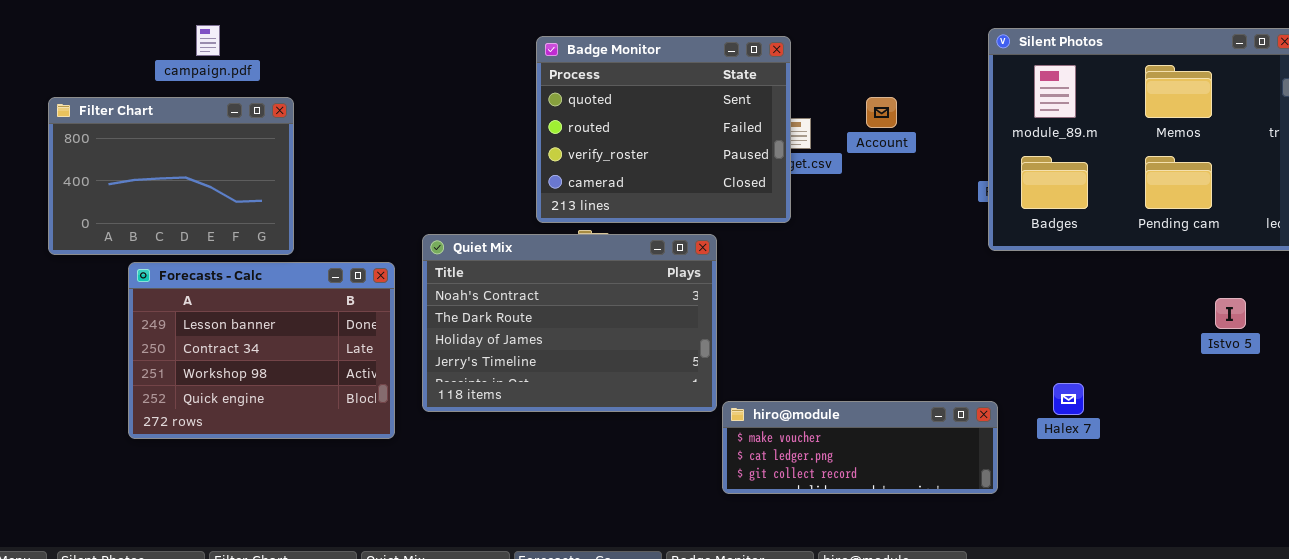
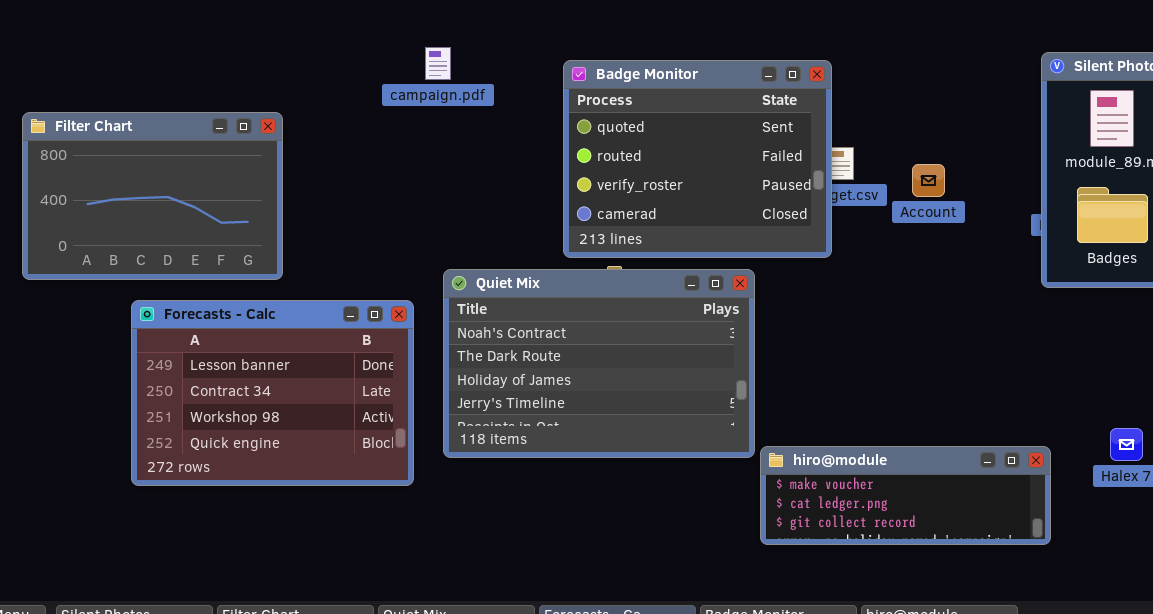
campaign.pdf: [196,25,220,56] -> [425,47,451,80], moved
Filter Chart: [48,97,294,255] -> [22,112,283,280], moved
Account: [866,97,897,128] -> [912,164,945,197], moved

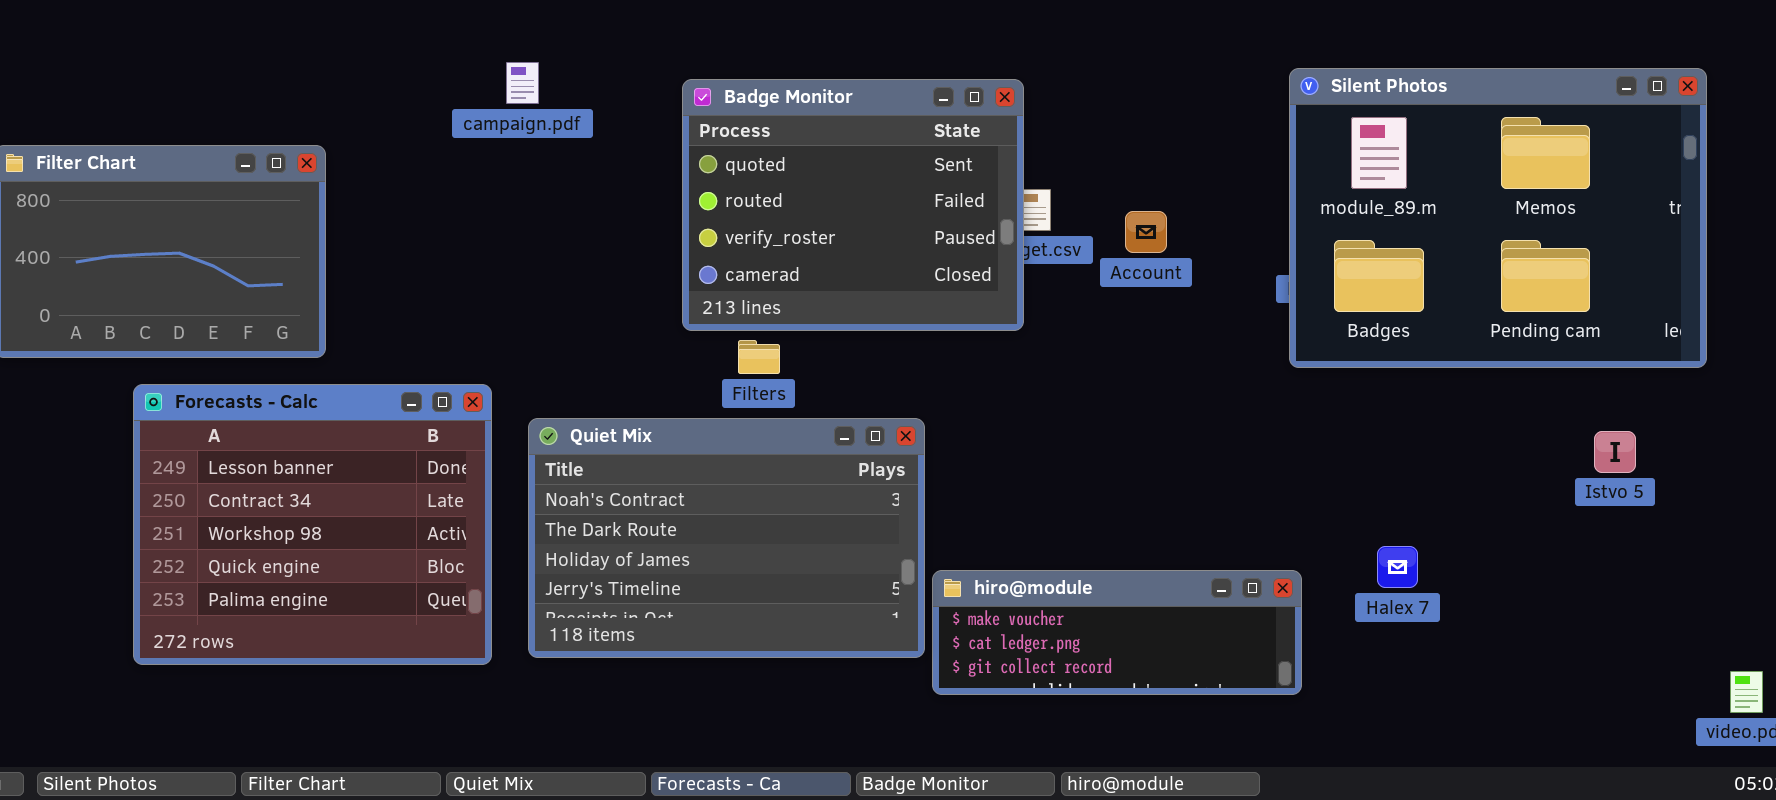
Quiet Mix: [443,269,755,458] -> [528,418,925,658], moved
Forecasts - Calc: [131,300,414,486] -> [133,384,492,665], resized

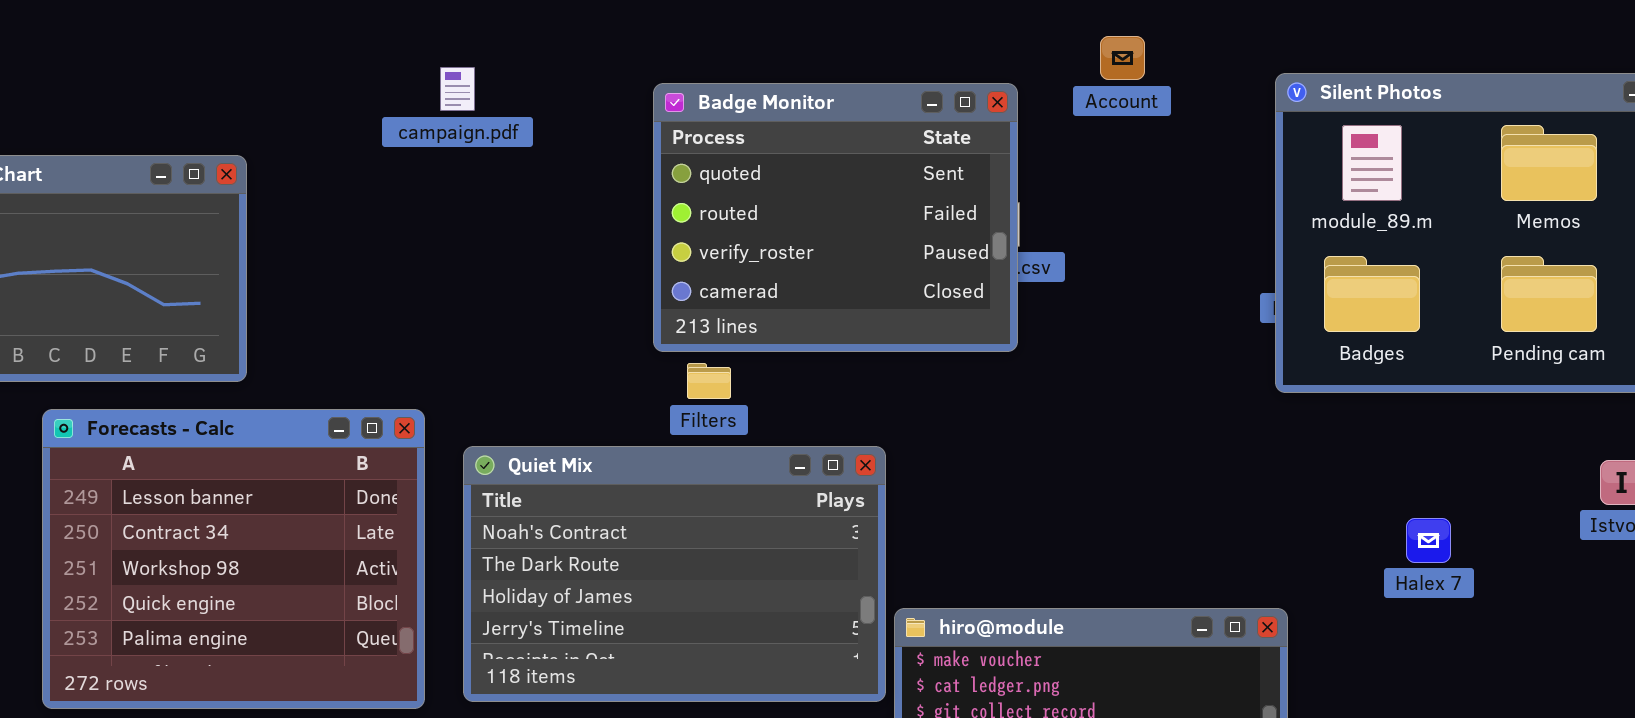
Badge Monitor: [682,79,1024,331] -> [653,83,1018,352], moved
Account: [1125,211,1167,253] -> [1100,36,1145,80], moved
Halex 7: [1377,546,1418,588] -> [1406,518,1451,563], moved

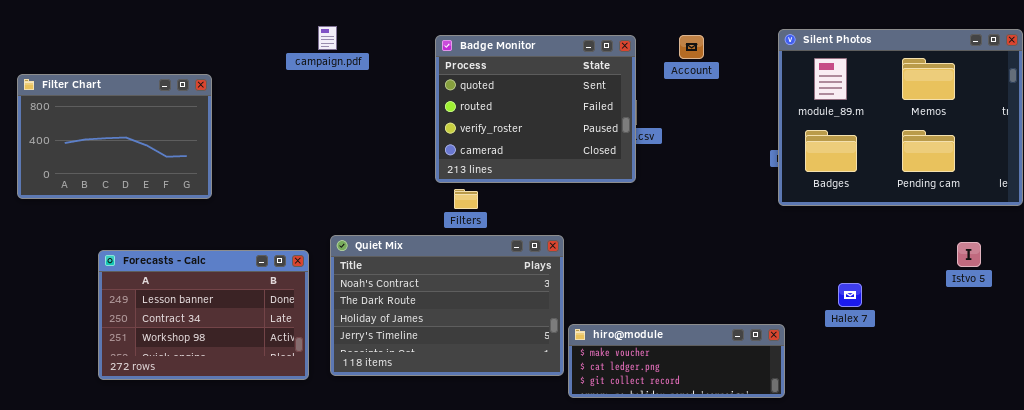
Account: [1100,36,1145,80] -> [679,35,704,59], moved
Forecasts - Calc: [42,409,425,709] -> [98,250,309,380], resized
Halex 7: [1406,518,1451,563] -> [838,283,862,307], moved

